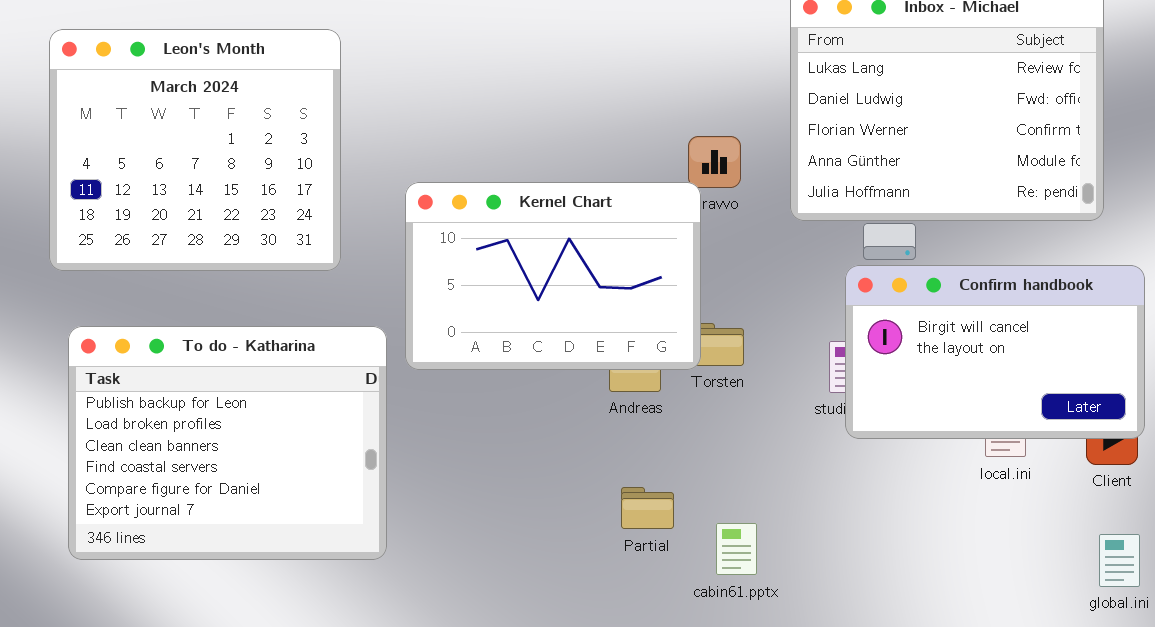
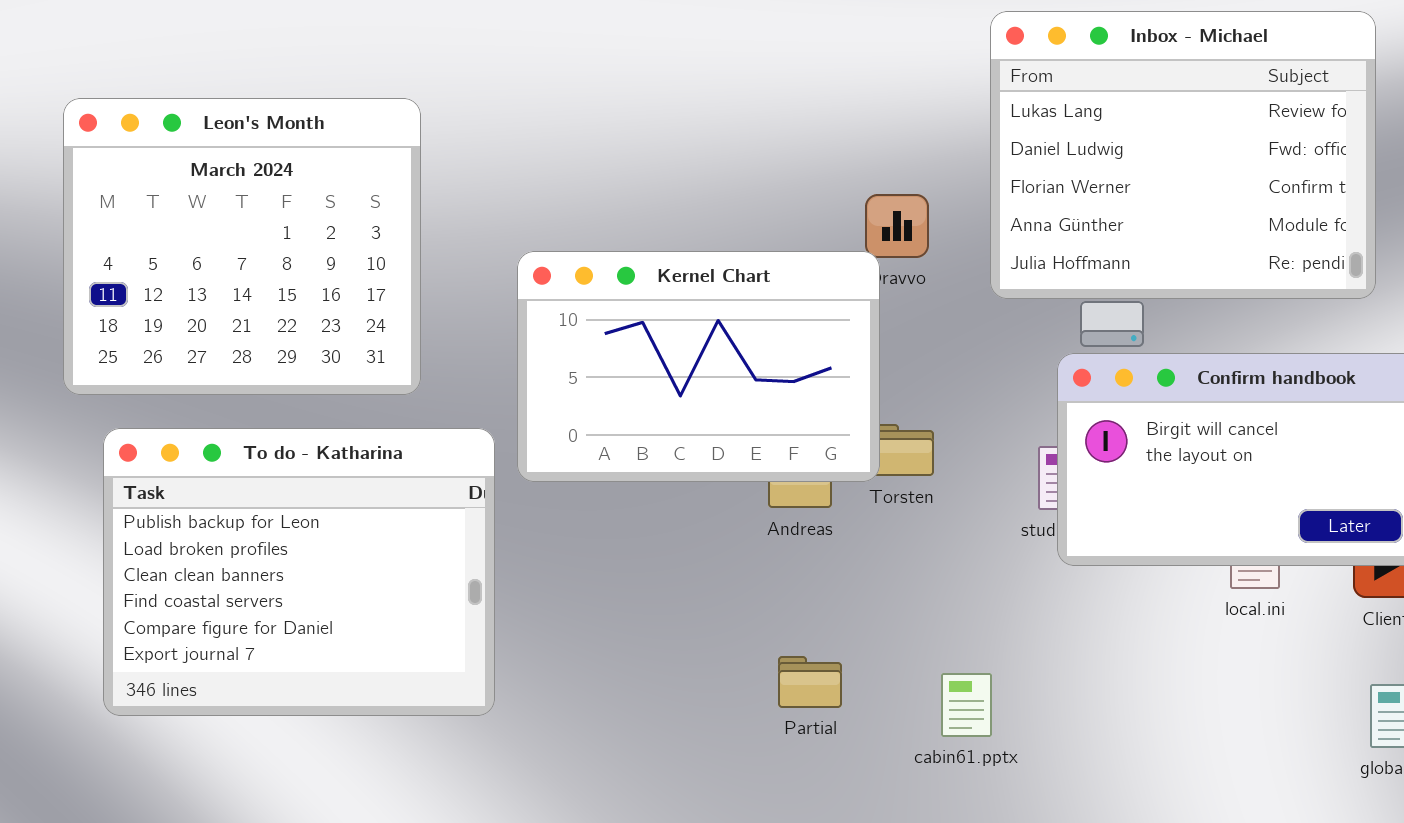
Leon's Month: [49,29,341,271] -> [63,98,421,395], moved
Partial: [621,487,674,529] -> [778,656,842,708], moved
cabin61.pptx: [716,523,757,575] -> [941,673,992,737], moved

